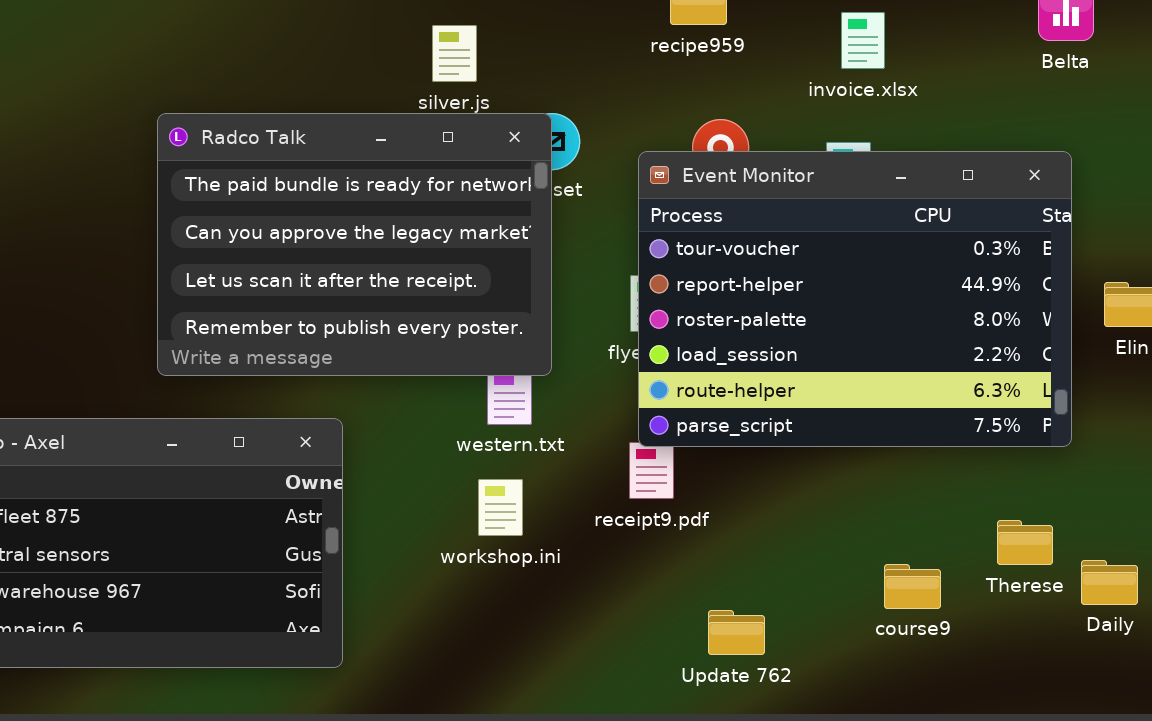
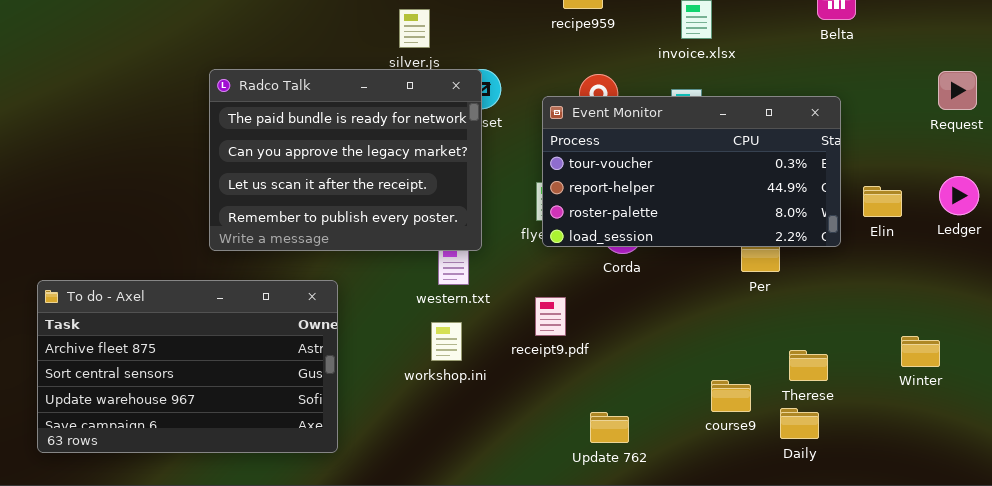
Event Monitor: [638,151,1072,447] -> [542,96,841,247], resized
Daily: [1081,560,1138,605] -> [780,408,819,439], moved

